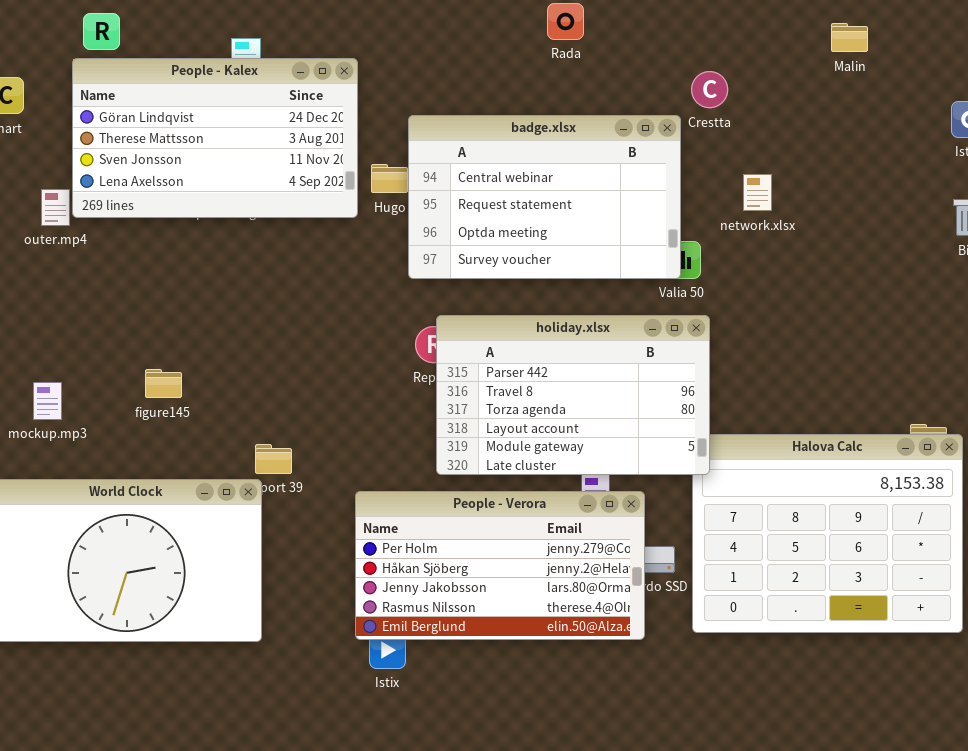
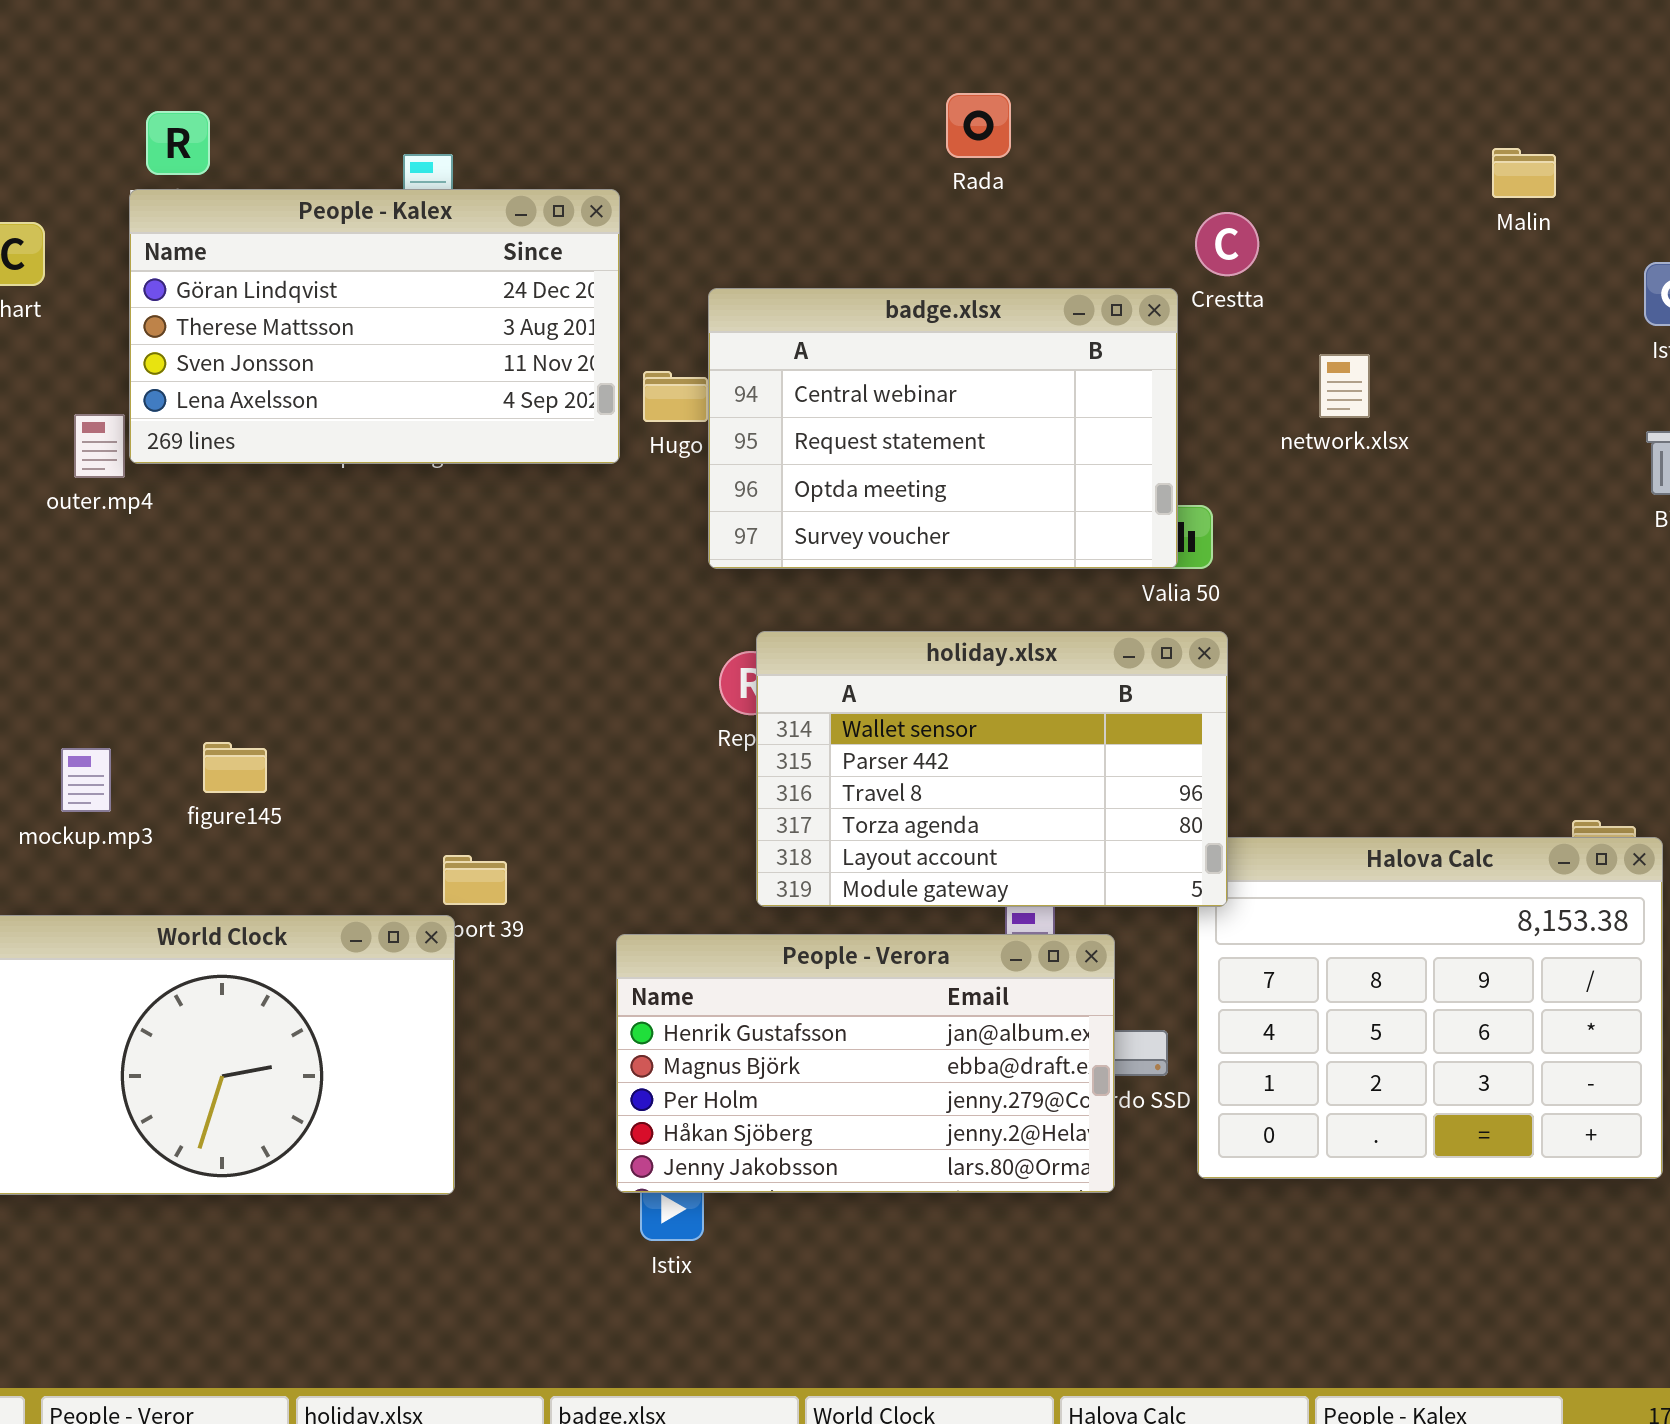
Malin: [831,23,868,52] -> [1492,148,1556,198], moved
network.xlsx: [743,174,772,211] -> [1319,354,1370,418], moved
holiday.xlsx: [436,315,710,475] -> [756,631,1228,907], scrolled up 1 row
figure145: [145,369,182,398] -> [203,742,267,793], moved
People - Verora: [355,491,645,640] -> [616,934,1115,1193], scrolled up 2 rows

